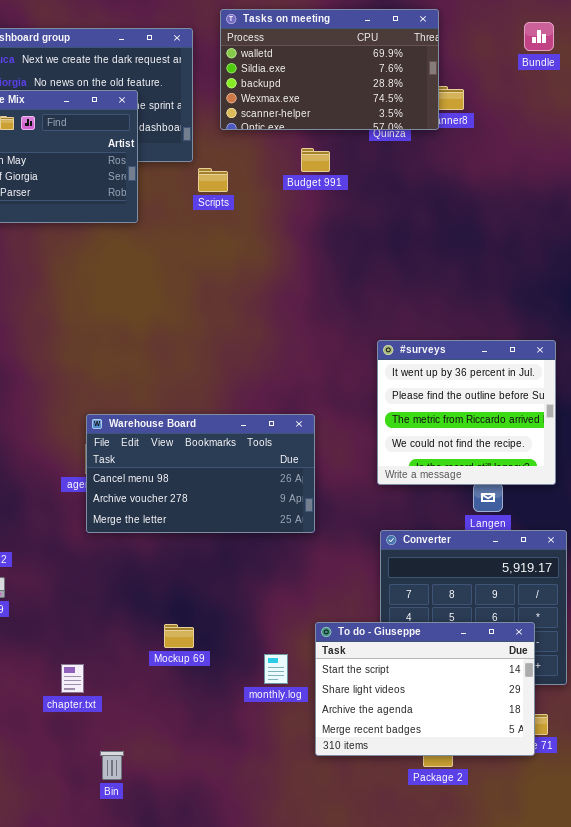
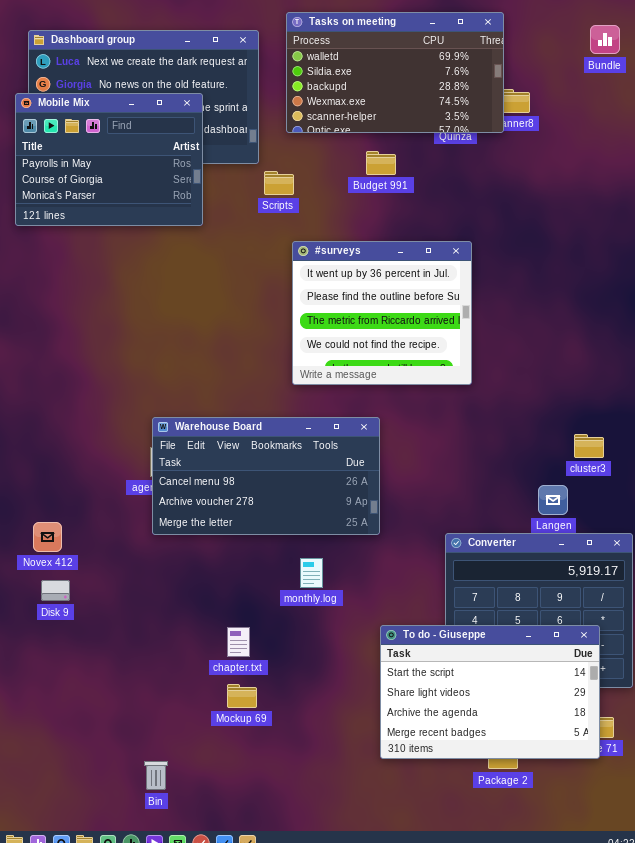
#surveys: [377,340,556,485] -> [292,241,472,385], moved
Mockup 69: [164,624,194,648] -> [227,684,257,708], moved
monthly.log: [264,654,288,684] -> [300,558,323,588], moved
chapter.txt: [61,664,84,693] -> [227,627,250,657], moved
Bin: [100,751,124,780] -> [144,761,168,790], moved

